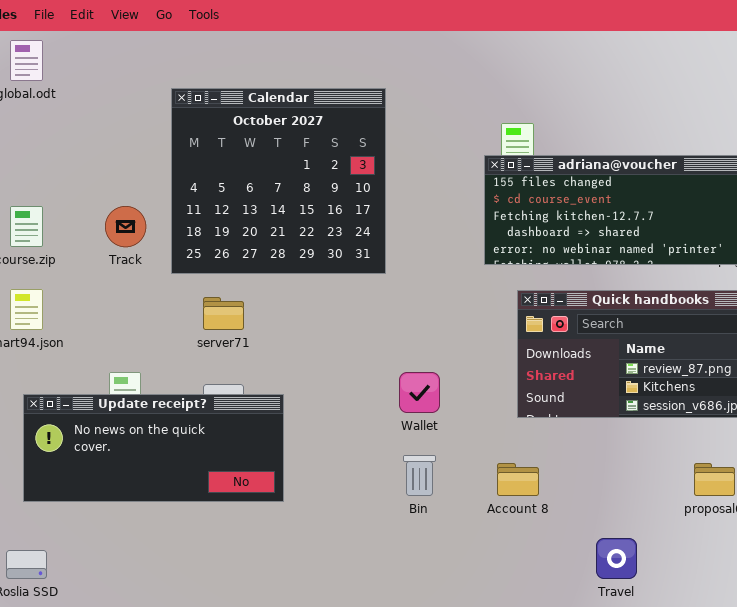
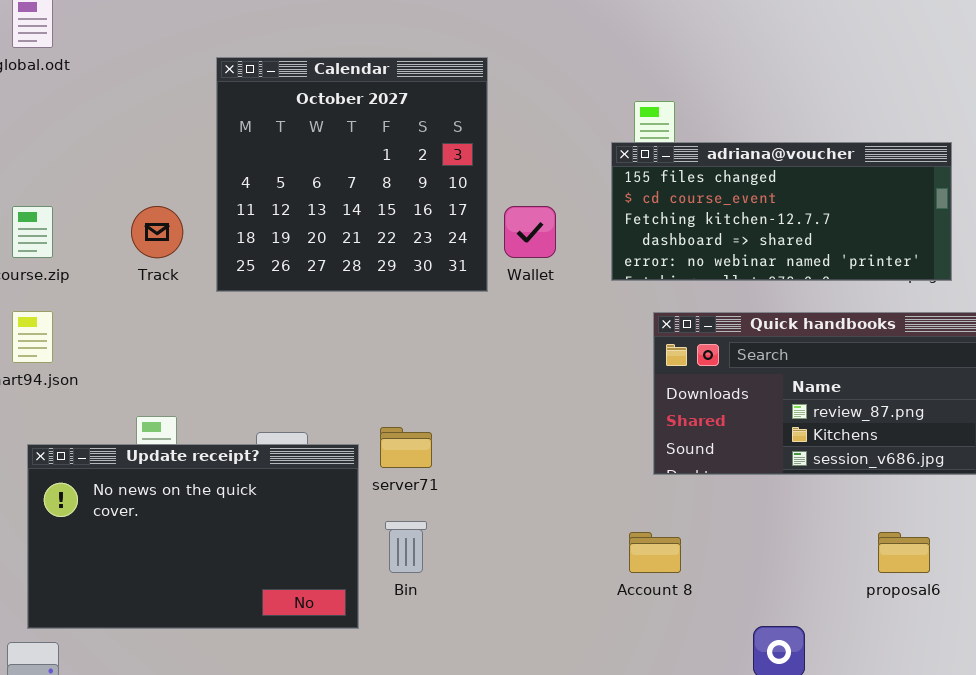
server71: [203,297,244,330] -> [380,427,432,468], moved
Wallet: [399,372,440,413] -> [504,206,556,258], moved
Update receipt?: [23,394,284,502] -> [27,444,359,629], resized
Bin: [403,455,436,496] -> [385,521,427,573], moved

